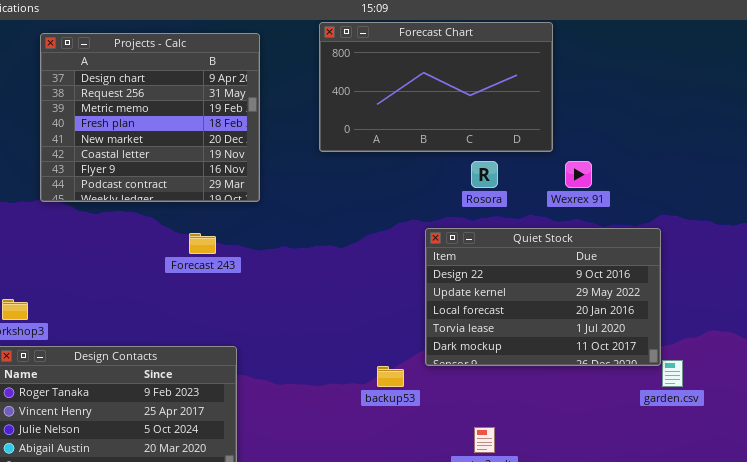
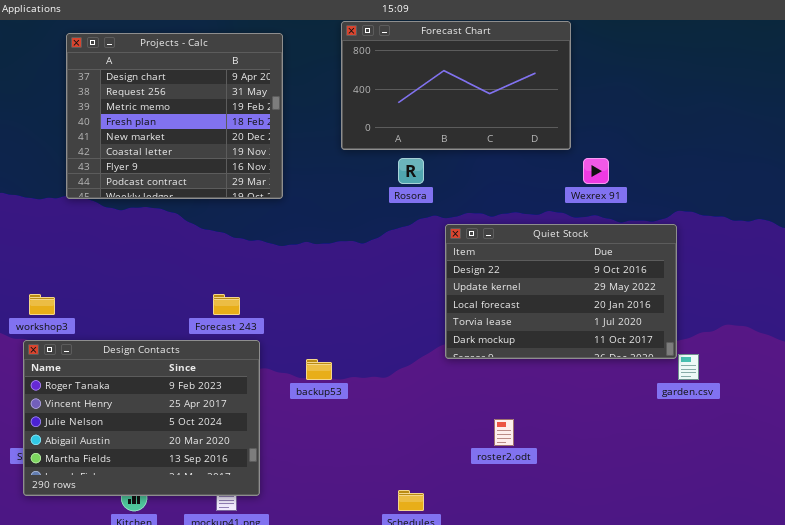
Rosora: [471,161,498,188] -> [398,158,424,184], moved
Forecast 243: [189,233,216,254] -> [213,294,240,315], moved
backup53: [377,366,404,387] -> [306,359,332,380], moved

